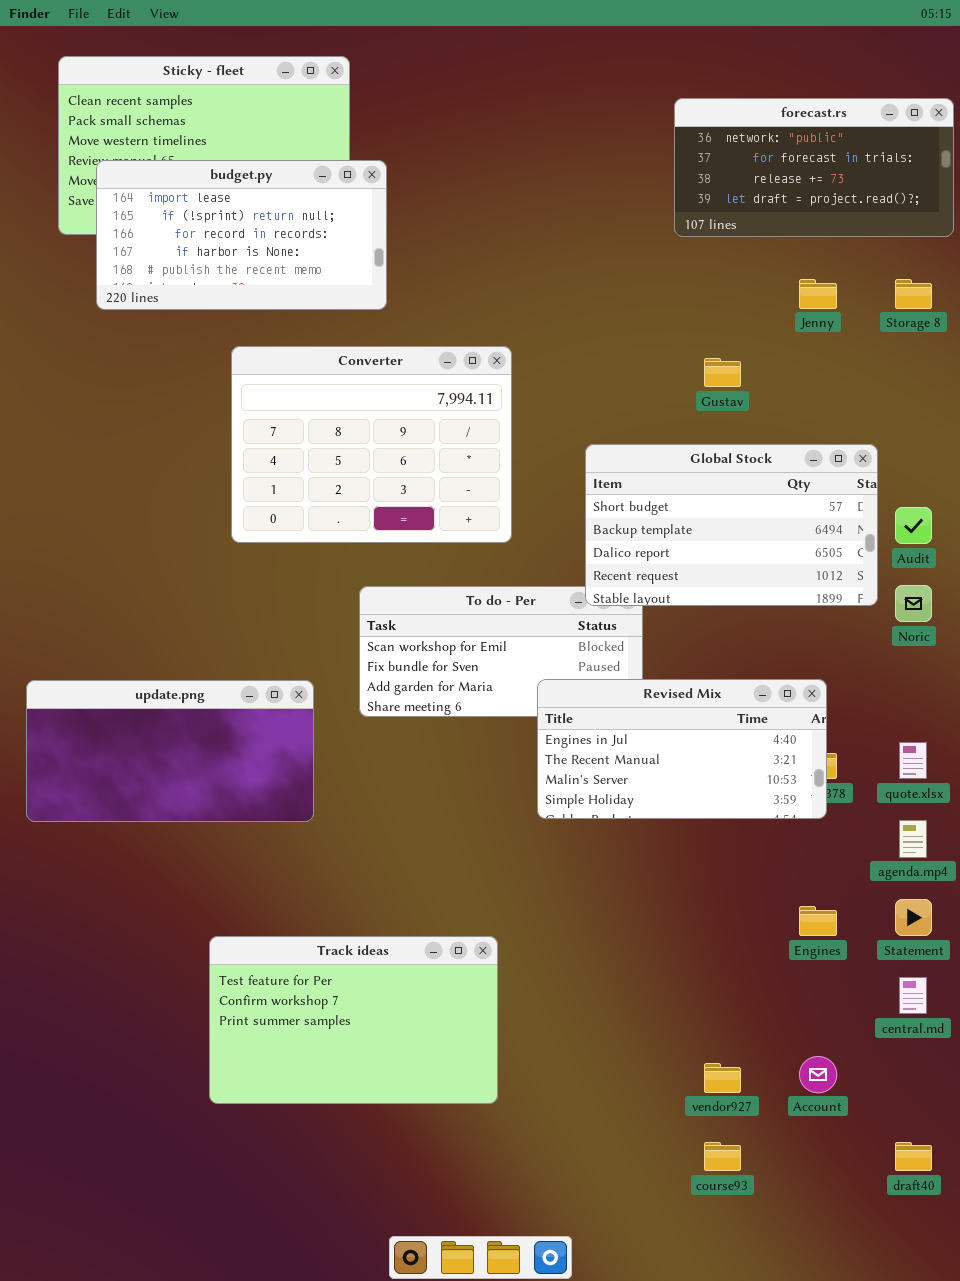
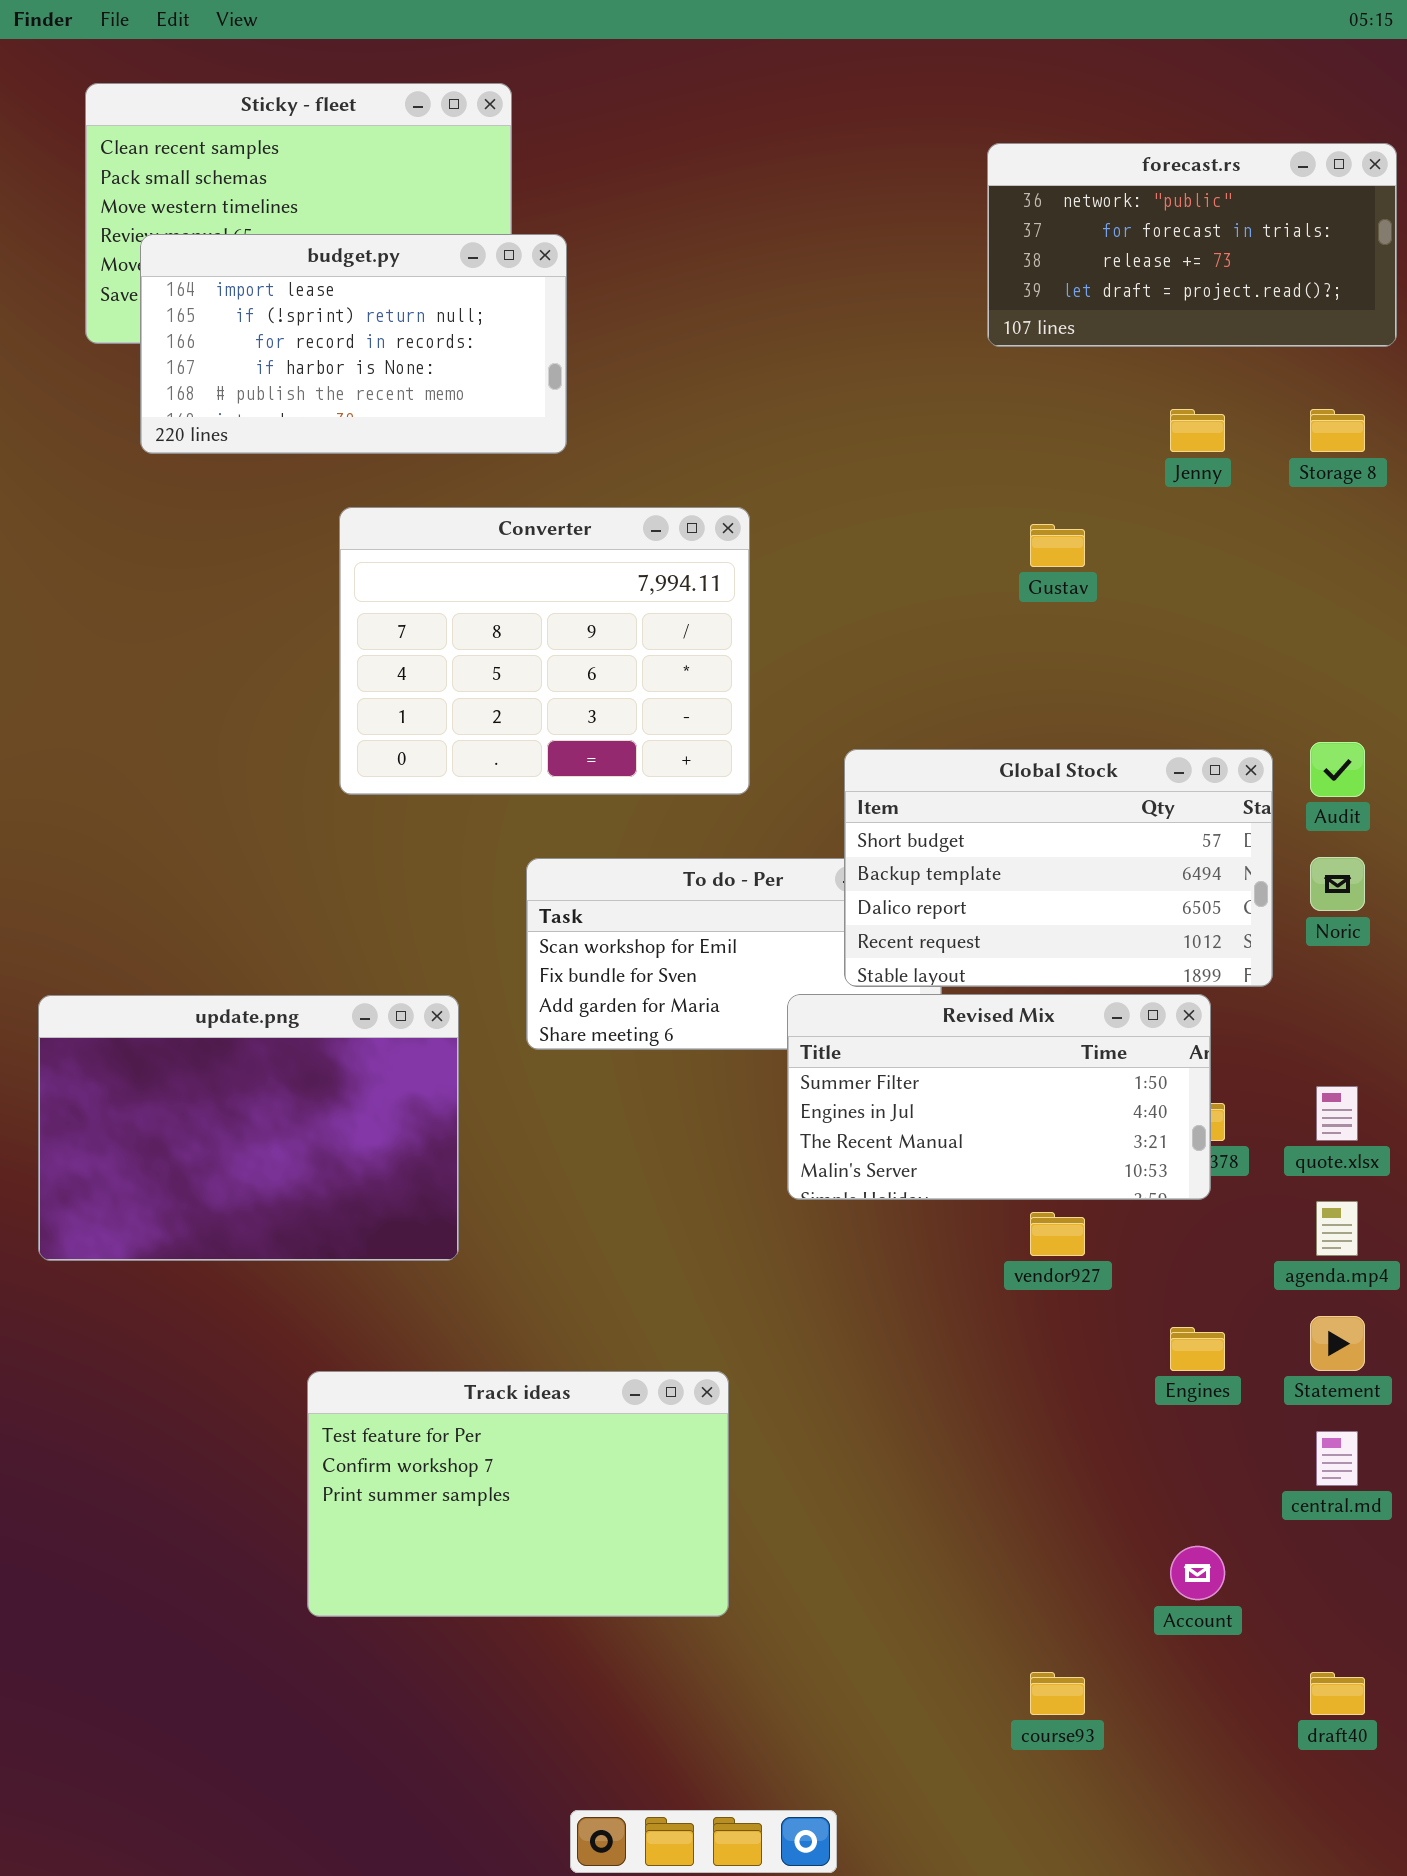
Global Stock: [585,444,878,606] -> [844,749,1273,987], moved
Revised Mix: [537,679,827,819] -> [787,994,1211,1200], scrolled up 1 row
update.png: [26,680,314,822] -> [38,995,459,1261], resized
vendor927: [704,1063,741,1093] -> [1030,1212,1085,1256], moved

